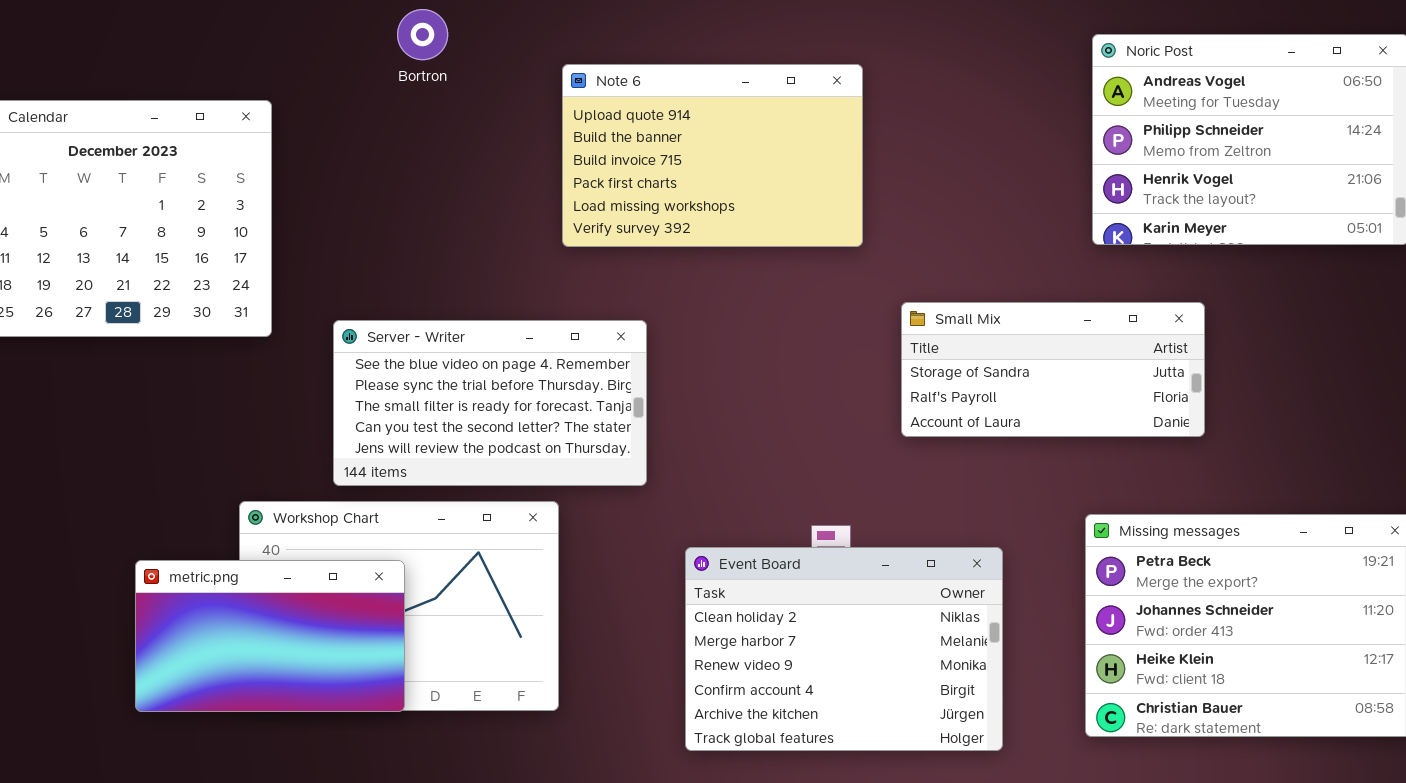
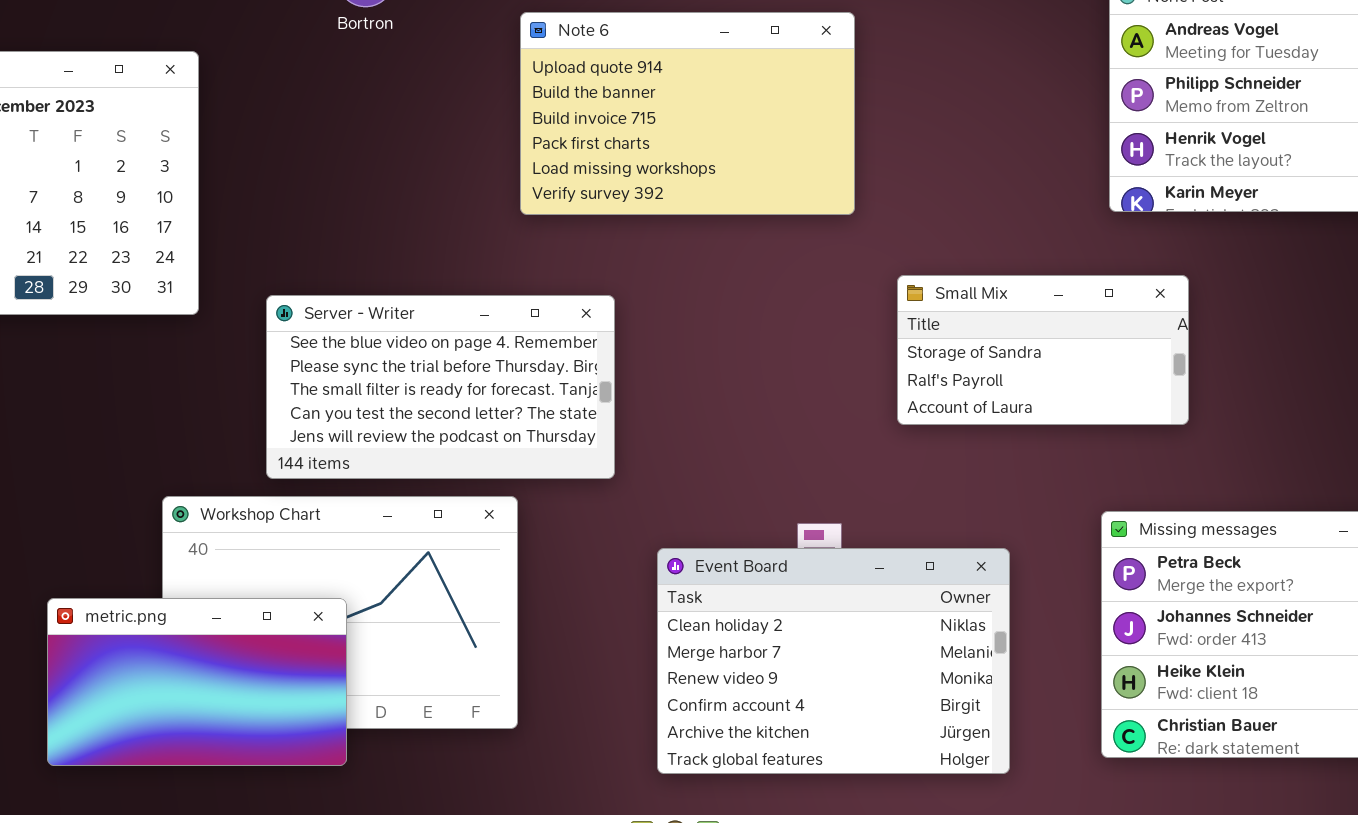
Small Mix: [901,302,1205,437] -> [897,275,1189,425], resized
metric.png: [135,560,405,712] -> [47,598,347,766], moved

